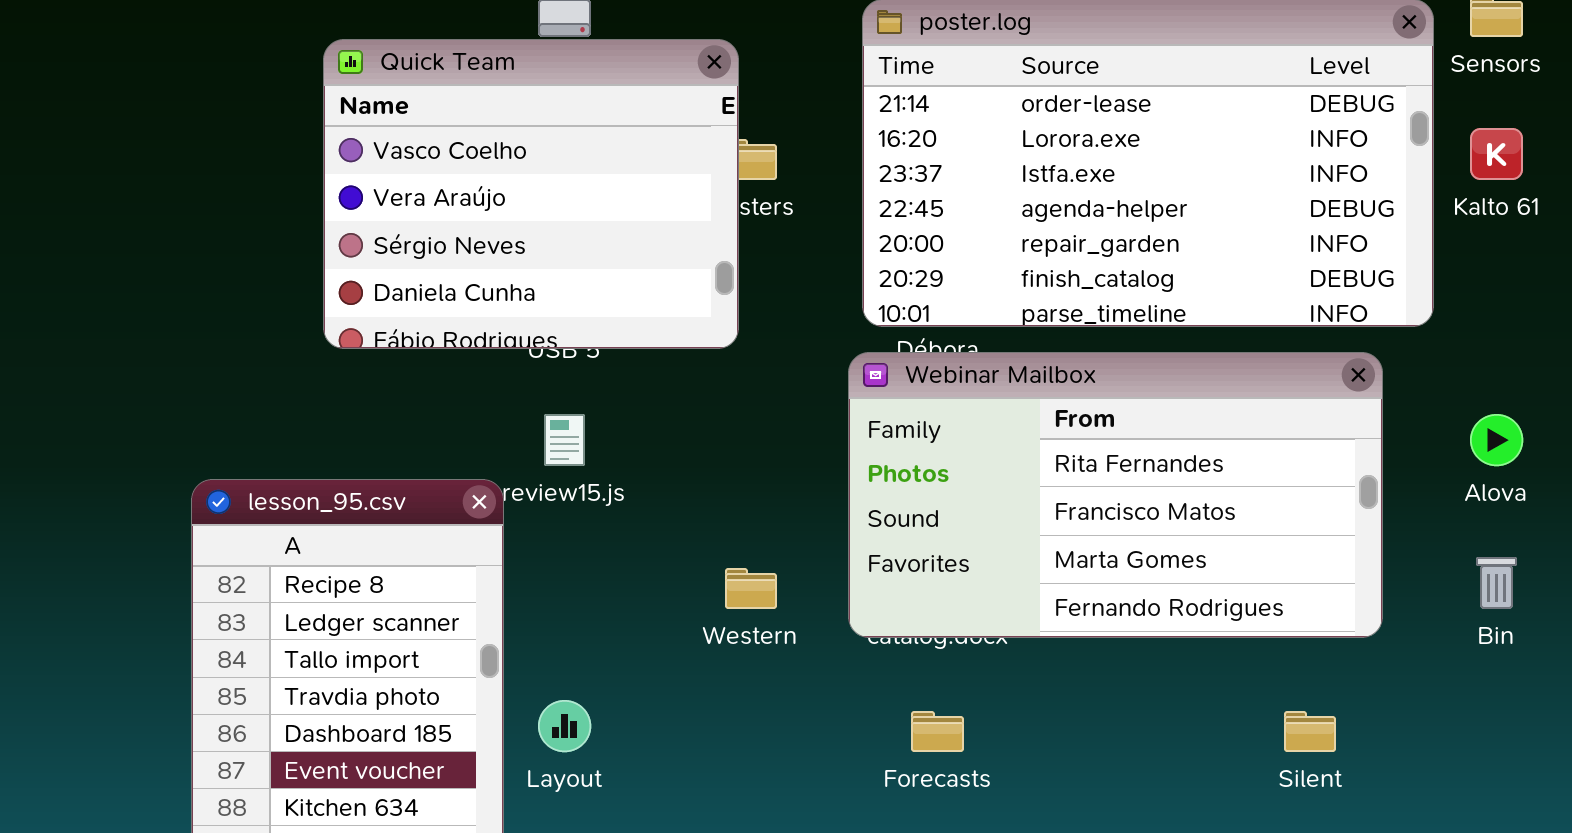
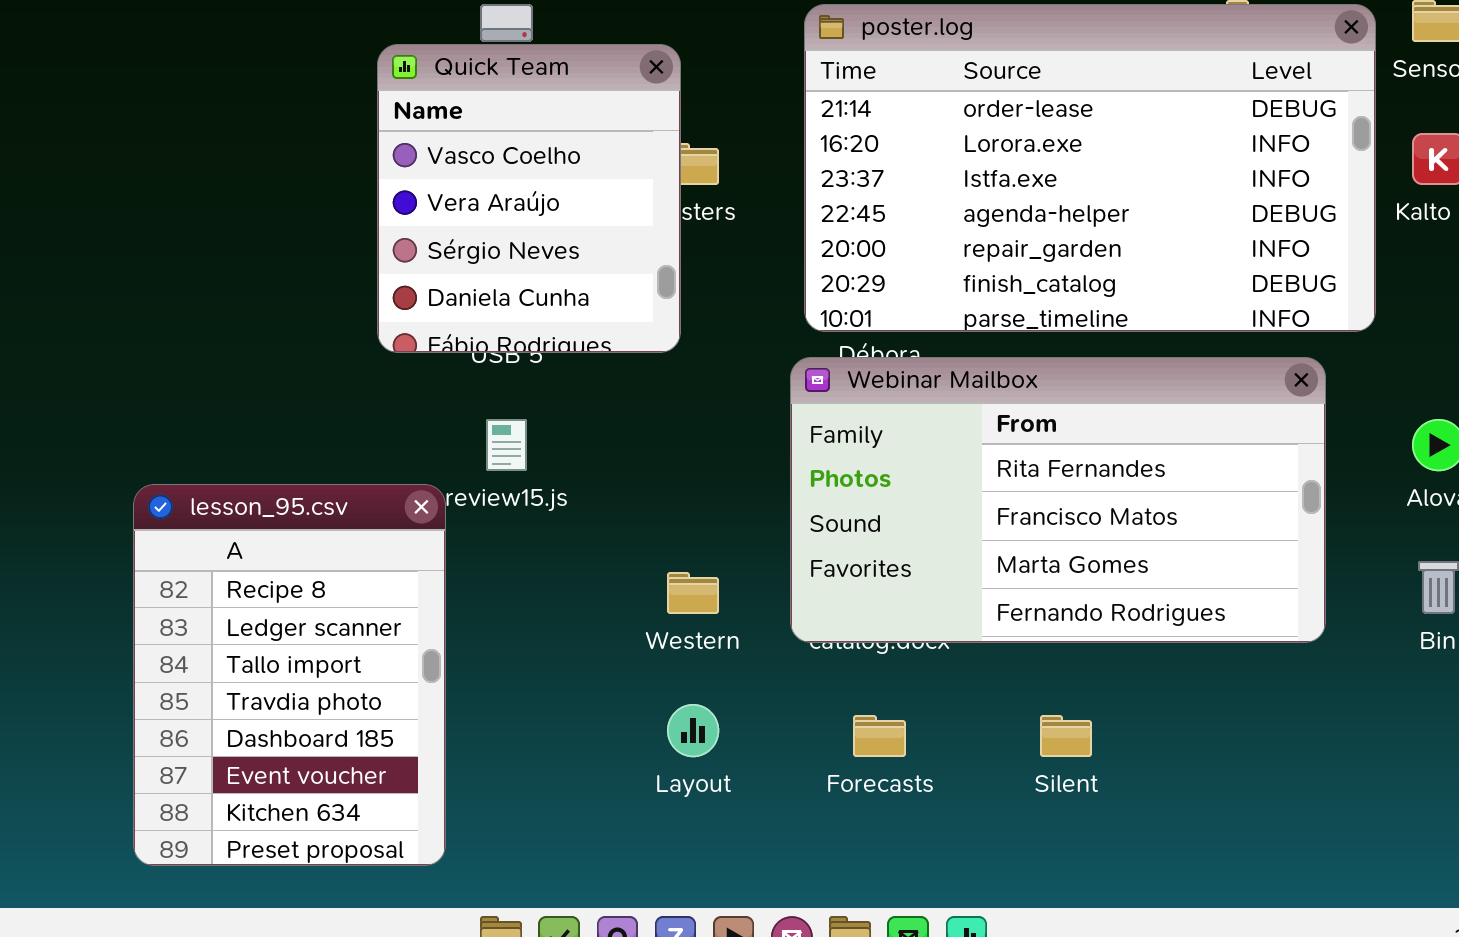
Quick Team: [323,39,739,349] -> [377,44,681,353], resized
Layout: [538,700,591,752] -> [667,704,719,757], moved
Silent: [1284,711,1336,752] -> [1040,715,1092,757], moved

